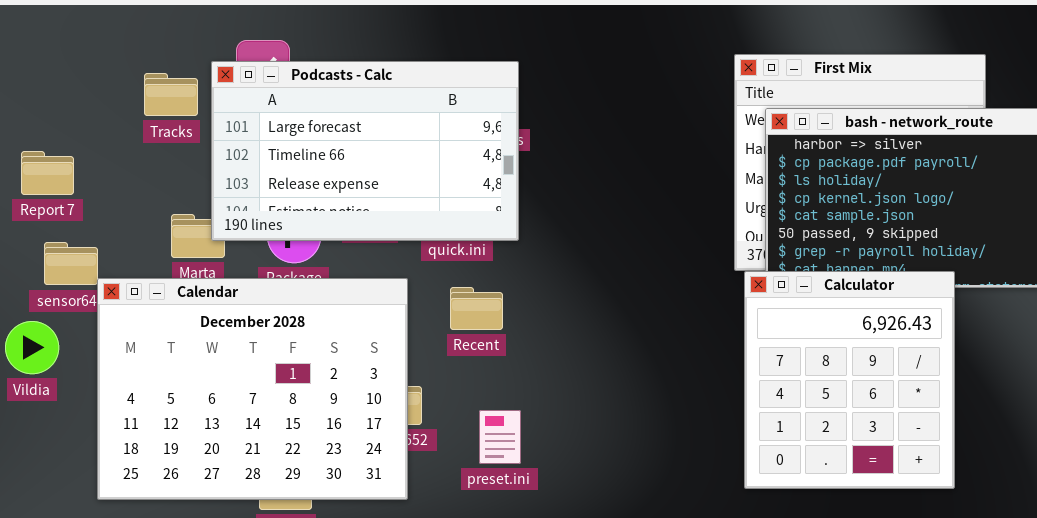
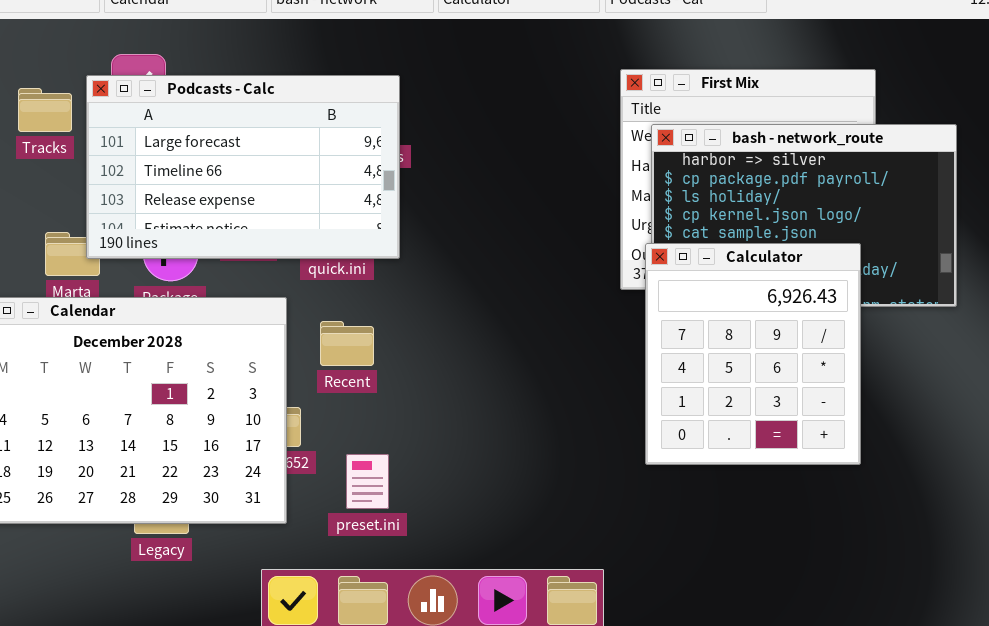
Calculator: [744,271,955,489] -> [645,243,861,465], moved
Recent: [450,287,503,330] -> [320,321,374,366], moved
preset.ini: [479,410,521,464] -> [346,454,389,509], moved

